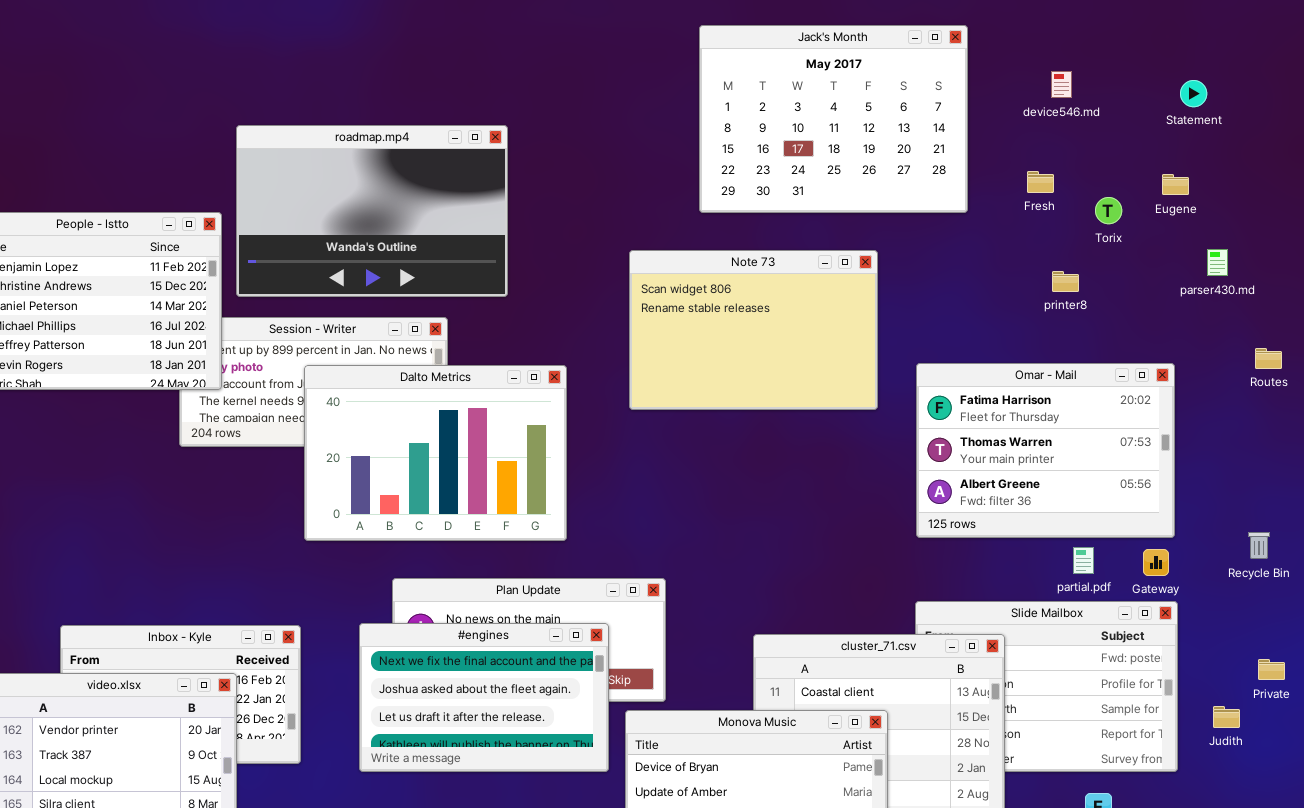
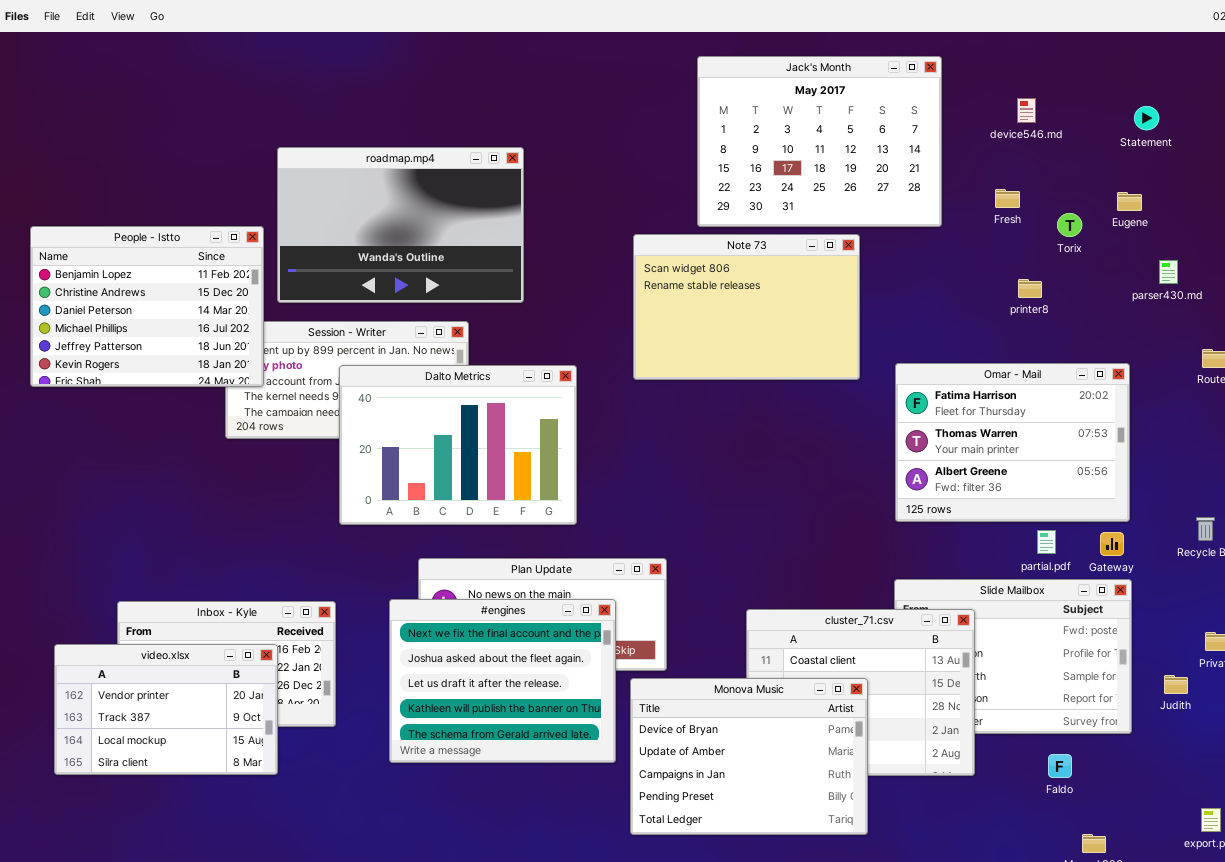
Note 73: [629,250,878,410] -> [633,234,860,380], moved
#engines: [359,623,609,772] -> [389,599,616,763], resized

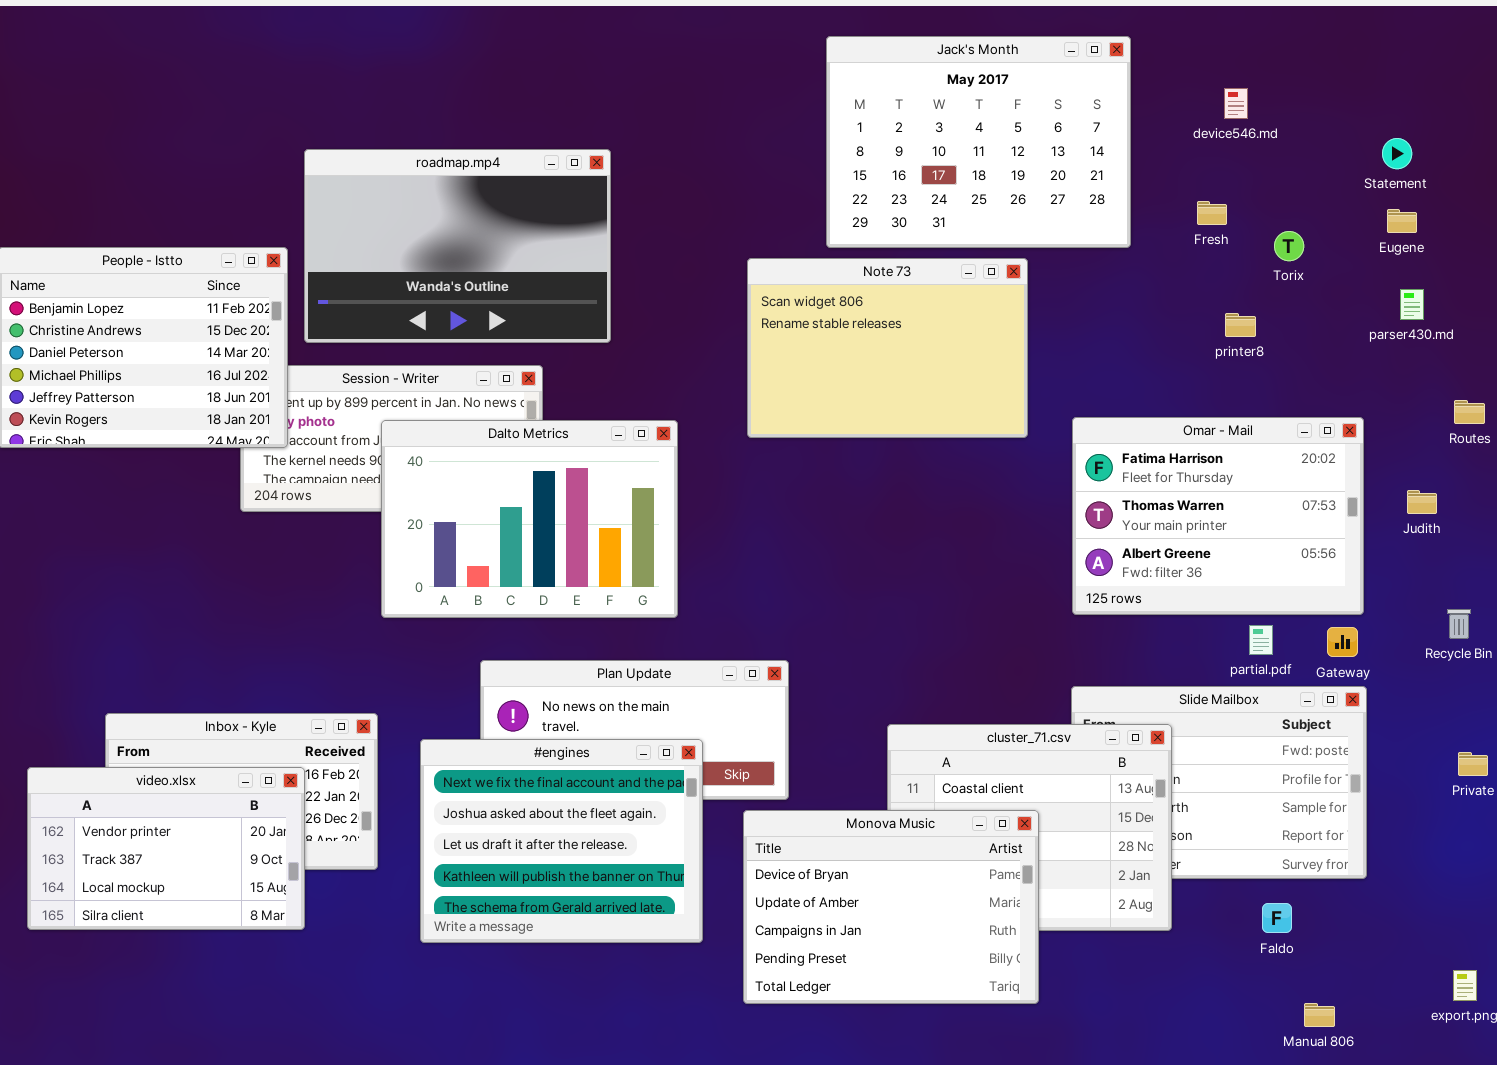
Statement: [1134,106,1159,130] -> [1382,138,1412,169], moved
Eugene: [1117,192,1142,211] -> [1387,209,1417,233], moved
#engines: [389,599,616,763] -> [420,739,703,943], moved
Judith: [1164,675,1188,694] -> [1407,490,1437,514], moved

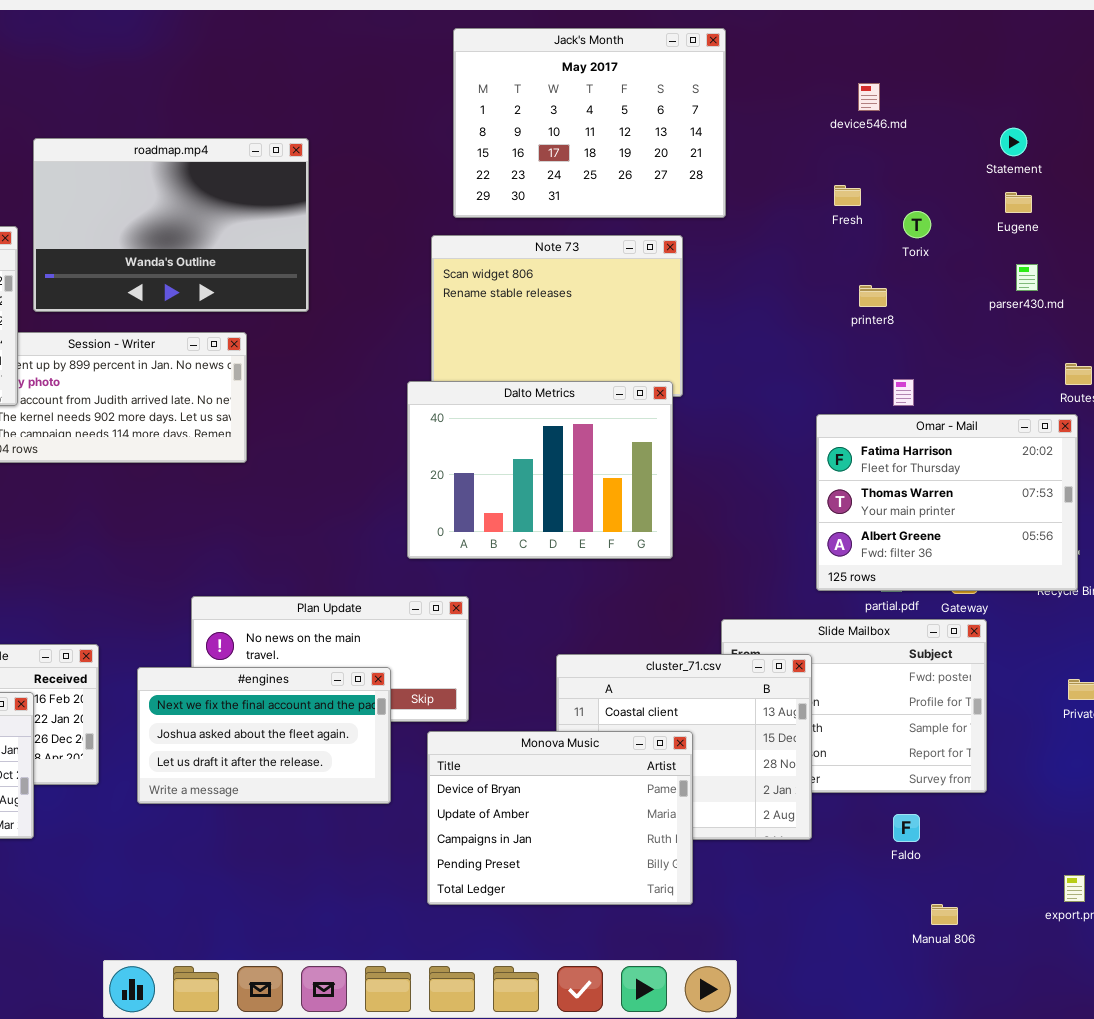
Jack's Month: [826,36,1131,248] -> [453,28,726,218], moved
Omar - Mail: [1072,417,1364,615] -> [816,414,1078,591], moved
Dalto Metrics: [381,420,678,618] -> [407,381,673,559], moved
#engines: [420,739,703,943] -> [137,667,391,804], resized

